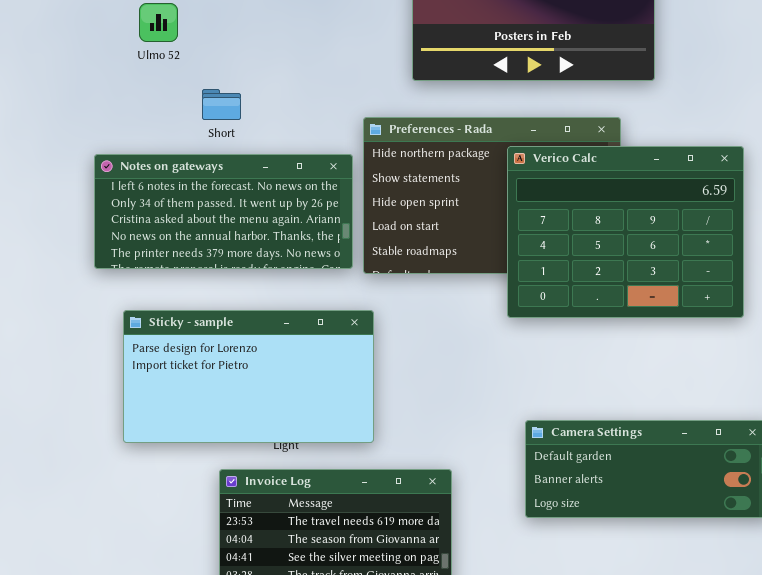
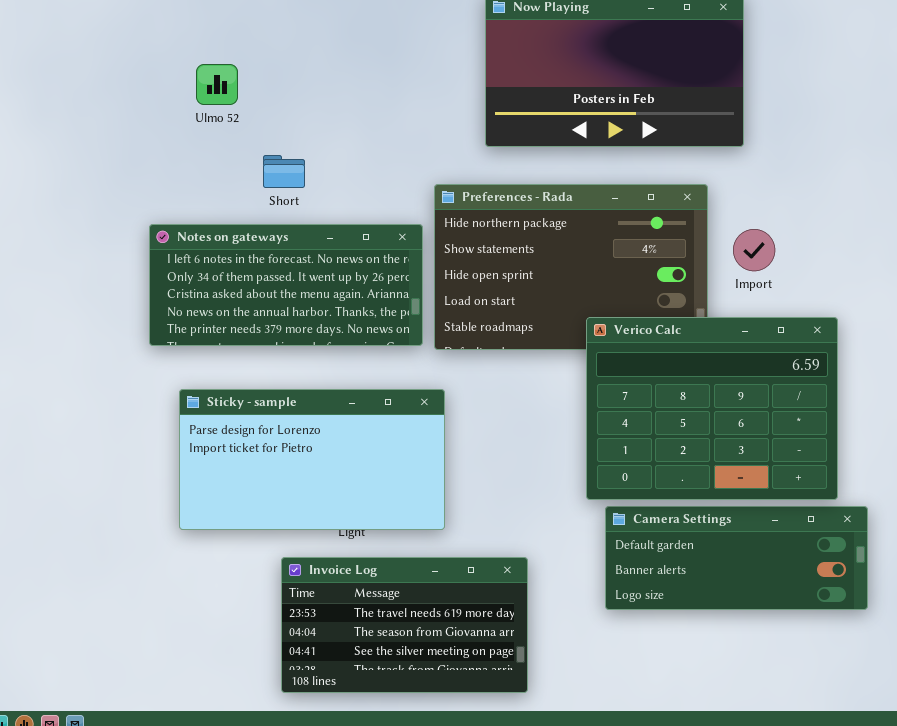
Verico Calc: [507,146,744,318] -> [586,317,838,500], moved

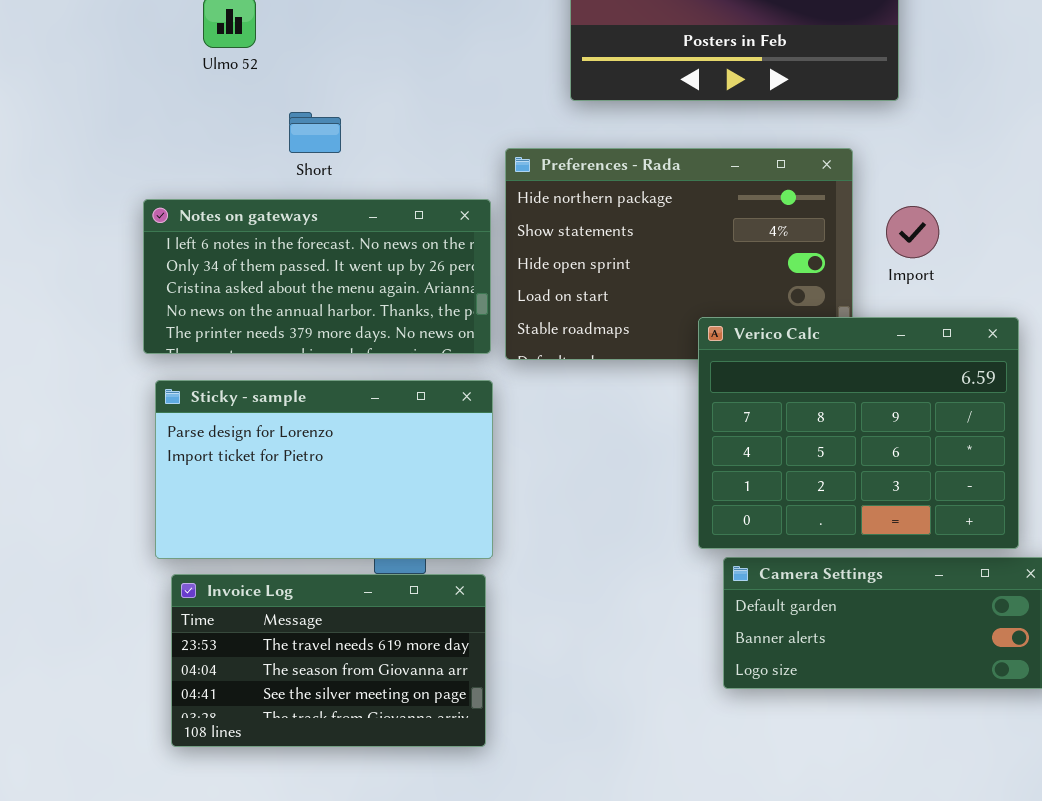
Sticky - sample: [179,389,445,530] -> [155,380,493,559], moved
Invoice Log: [281,557,528,693] -> [171,574,486,747], moved

